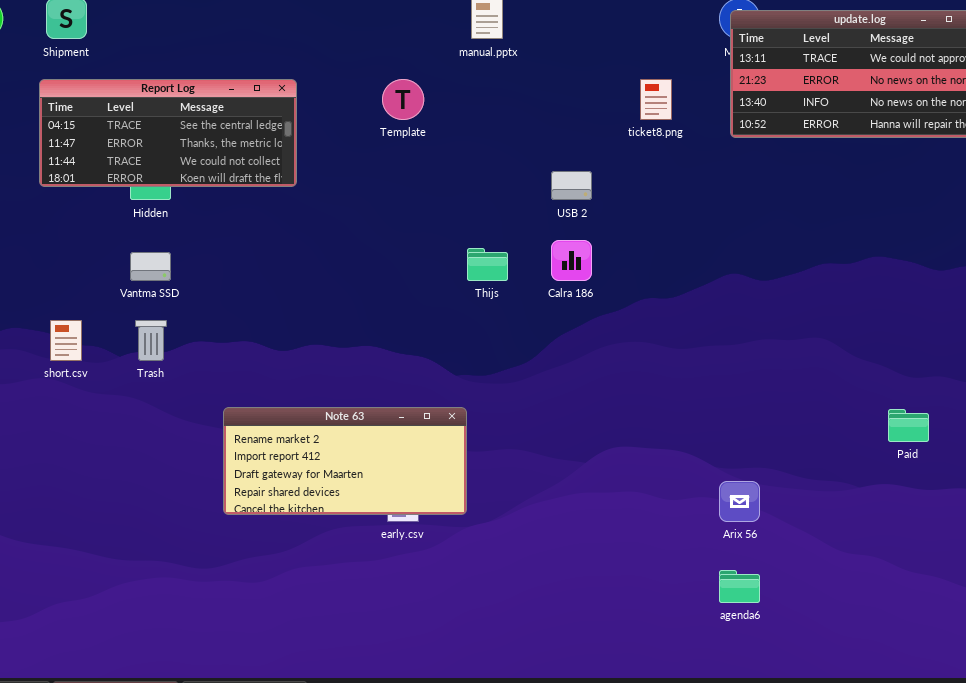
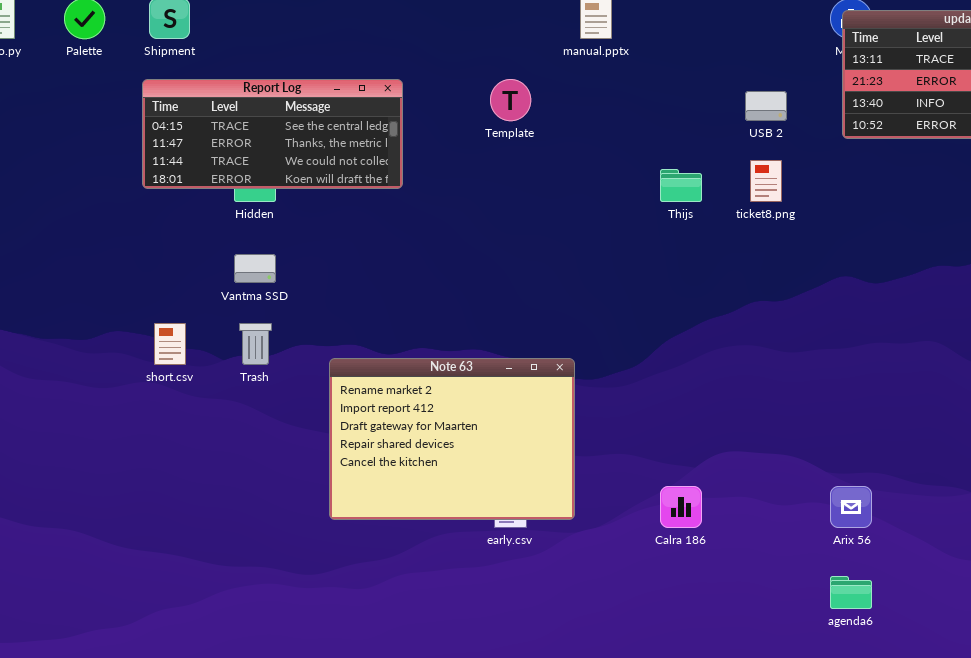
ticket8.png: [640,79,672,120] -> [750,160,782,202], moved
USB 2: [551,171,592,200] -> [745,91,787,121], moved
Calra 186: [551,240,592,281] -> [660,486,702,528], moved
Thijs: [467,248,508,281] -> [660,169,702,202], moved
Note 63: [223,407,467,515] -> [329,358,575,520], resized

